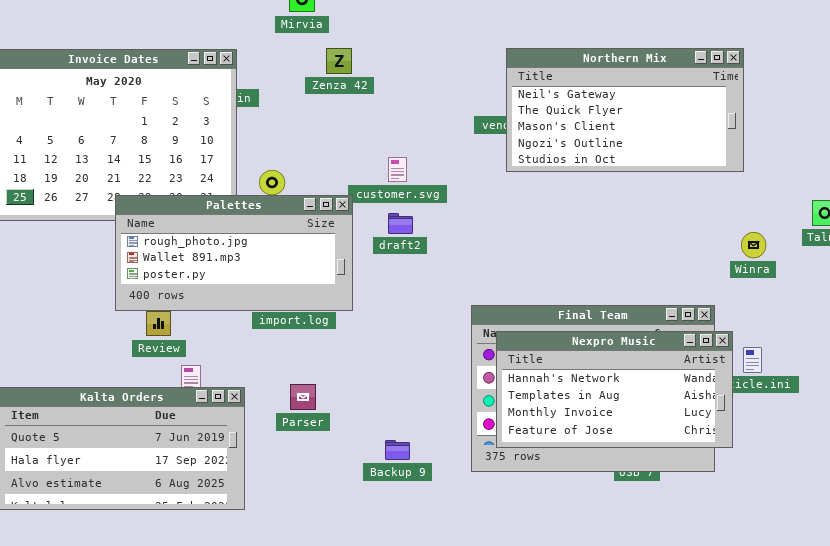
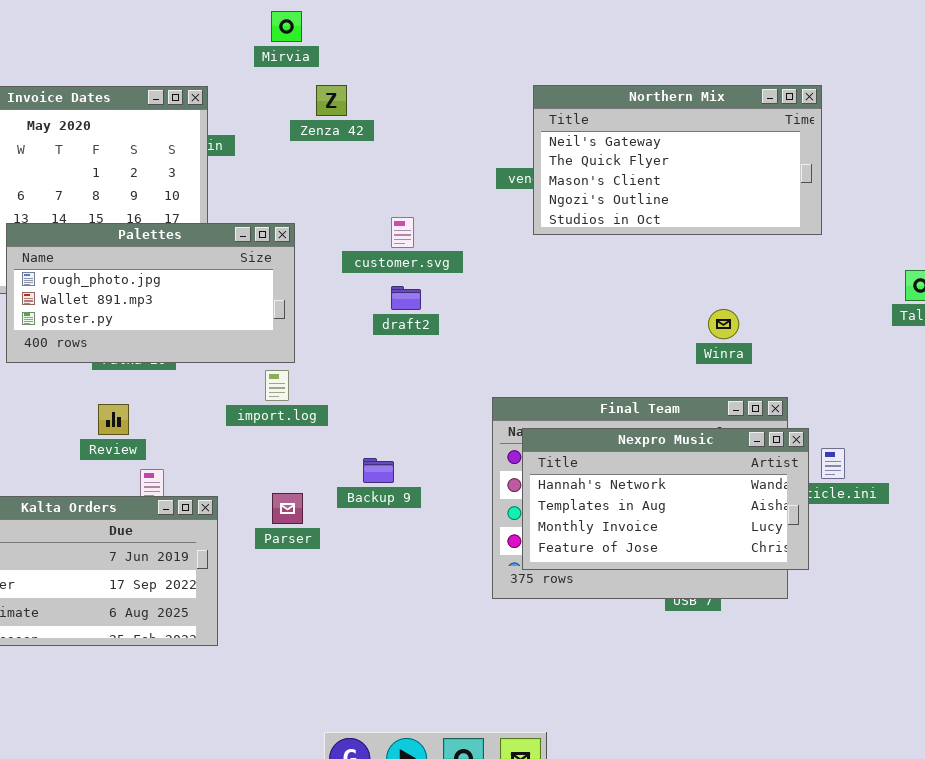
Palettes: [115,195,353,311] -> [6,223,295,363], moved
Winra: [741,232,766,258] -> [708,309,739,339], moved
Backup 9: [385,440,410,460] -> [363,458,394,483], moved

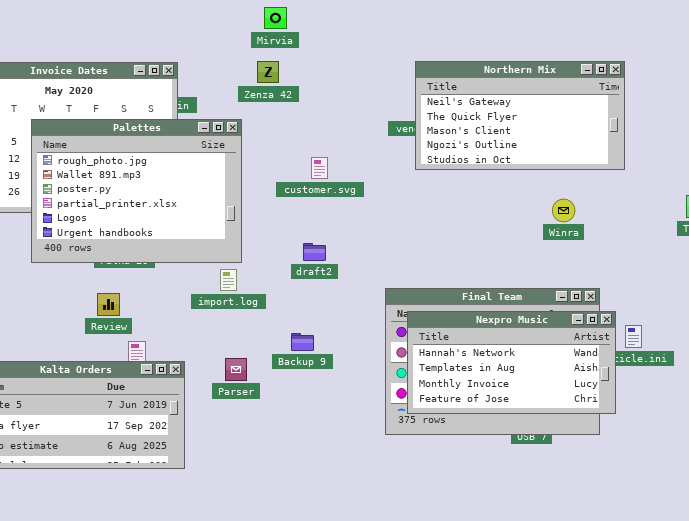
Mirvia: [271,11,302,42] -> [264,7,287,29], moved
Palettes: [6,223,295,363] -> [31,119,242,263], resized
draft2: [391,286,421,310] -> [303,243,326,261], moved
Winra: [708,309,739,339] -> [552,199,575,222], moved

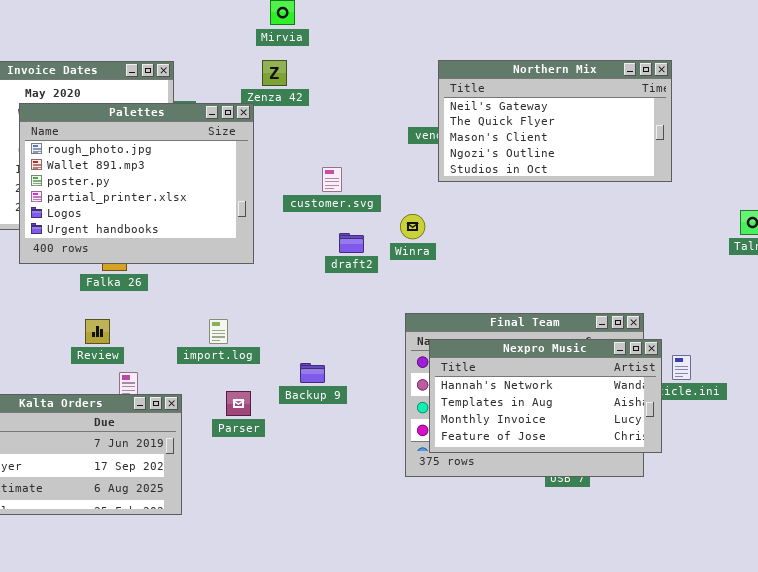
Palettes: [31,119,242,263] -> [19,103,254,264], moved
Winra: [552,199,575,222] -> [400,214,425,239], moved
draft2: [303,243,326,261] -> [339,233,364,253], moved
import.log: [220,269,237,291] -> [209,319,228,344], moved

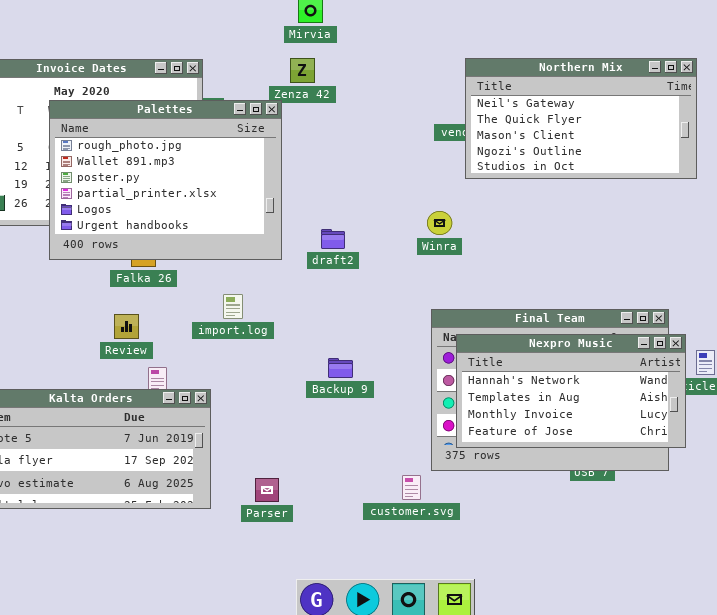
customer.svg: [322,167,342,192] -> [402,475,421,500], moved
draft2: [339,233,364,253] -> [321,229,345,249], moved
import.log: [209,319,228,344] -> [223,294,243,319], moved
Parser: [226,391,251,416] -> [255,478,279,502], moved

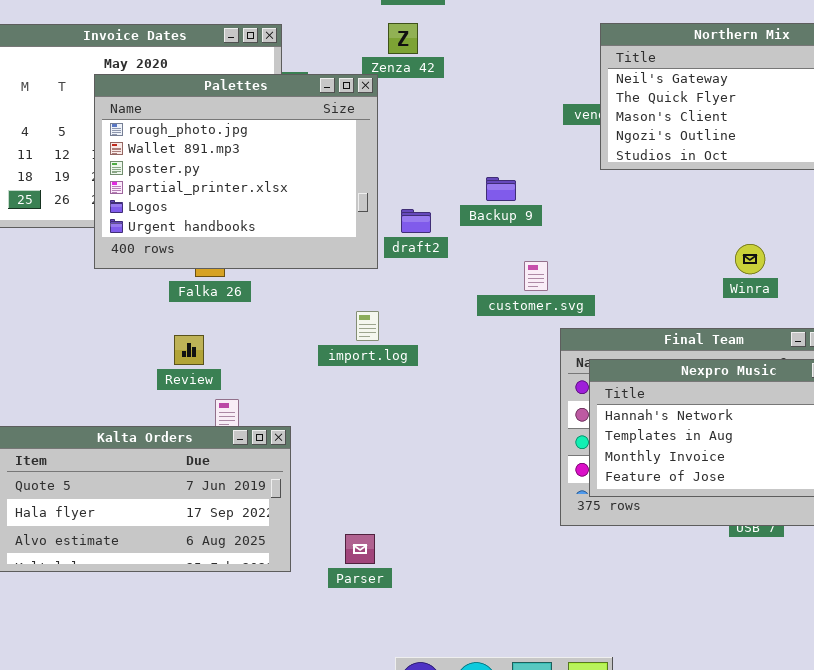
Winra: [427,211,452,235] -> [735,244,765,274], moved
draft2: [321,229,345,249] -> [401,209,431,233], moved
import.log: [223,294,243,319] -> [356,311,379,341], moved
Backup 9: [328,358,353,378] -> [486,177,516,201], moved
customer.svg: [402,475,421,500] -> [524,261,548,291], moved

